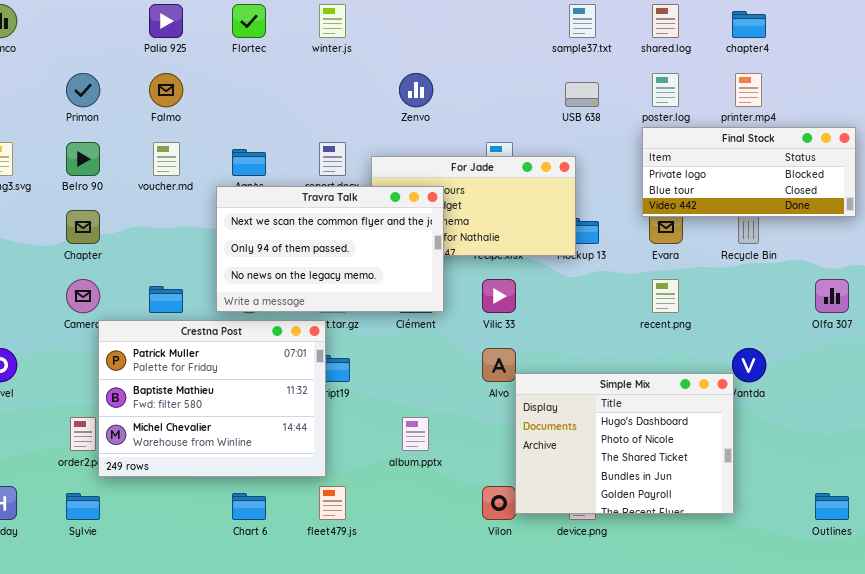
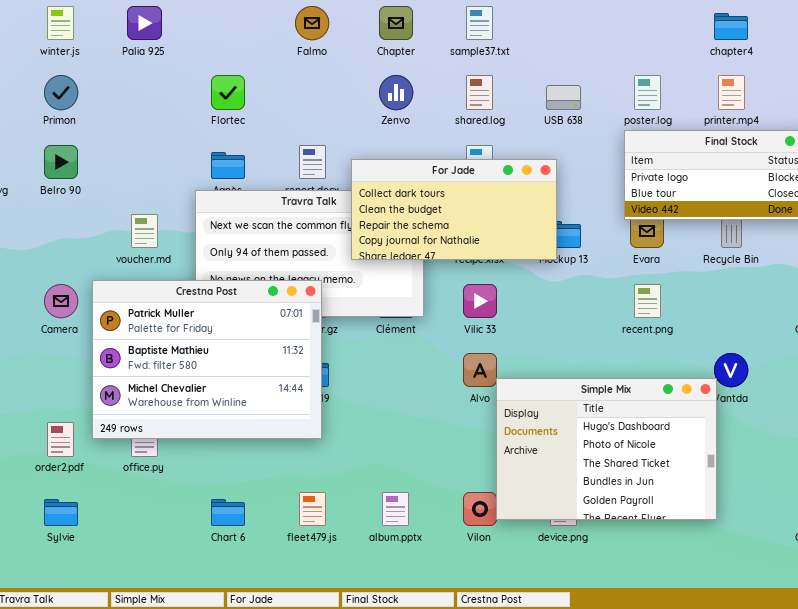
Flortec: [232,4,266,38] -> [211,75,245,110], moved
winter.js: [319,4,346,38] -> [47,6,74,40], moved
sample37.txt: [569,4,596,38] -> [466,6,493,40], moved
shared.log: [652,4,679,38] -> [466,75,493,110], moved
Falmo: [149,73,183,107] -> [295,6,329,40], moved
voucher.md: [153,142,180,176] -> [131,214,158,248], moved
For Jade: [371,156,576,256] -> [351,159,557,260], raised
Chapter: [66,210,100,244] -> [379,6,413,40], moved
Crestna Post: [98,320,326,477] -> [92,280,322,439], moved
album.pptx: [402,417,429,451] -> [382,492,409,526], moved

